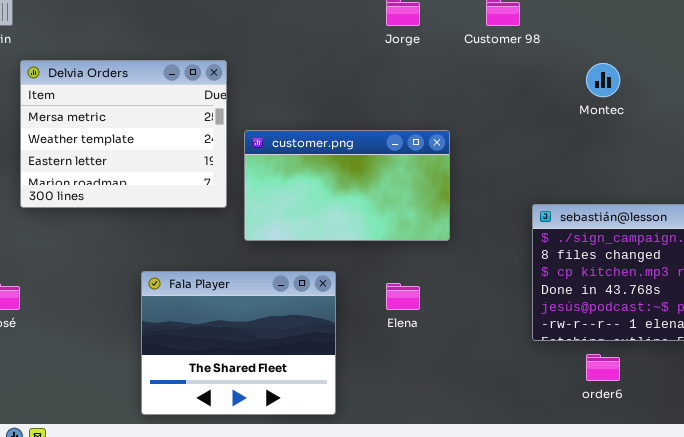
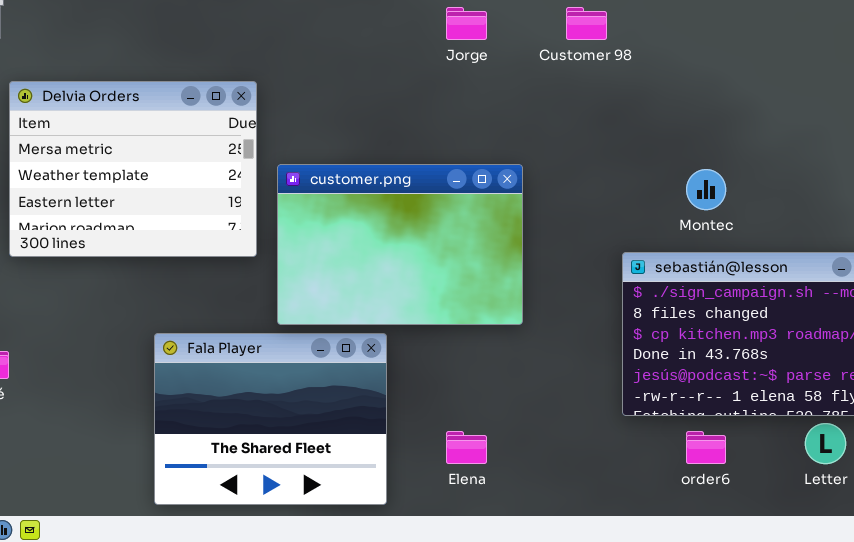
Montec: [586,63,620,97] -> [686,169,726,210], moved
customer.png: [244,130,450,241] -> [277,164,523,325], resized
Elena: [386,283,420,310] -> [446,431,487,464], moved

